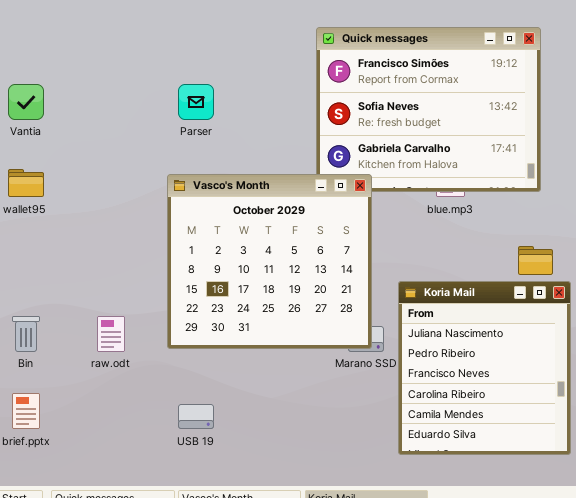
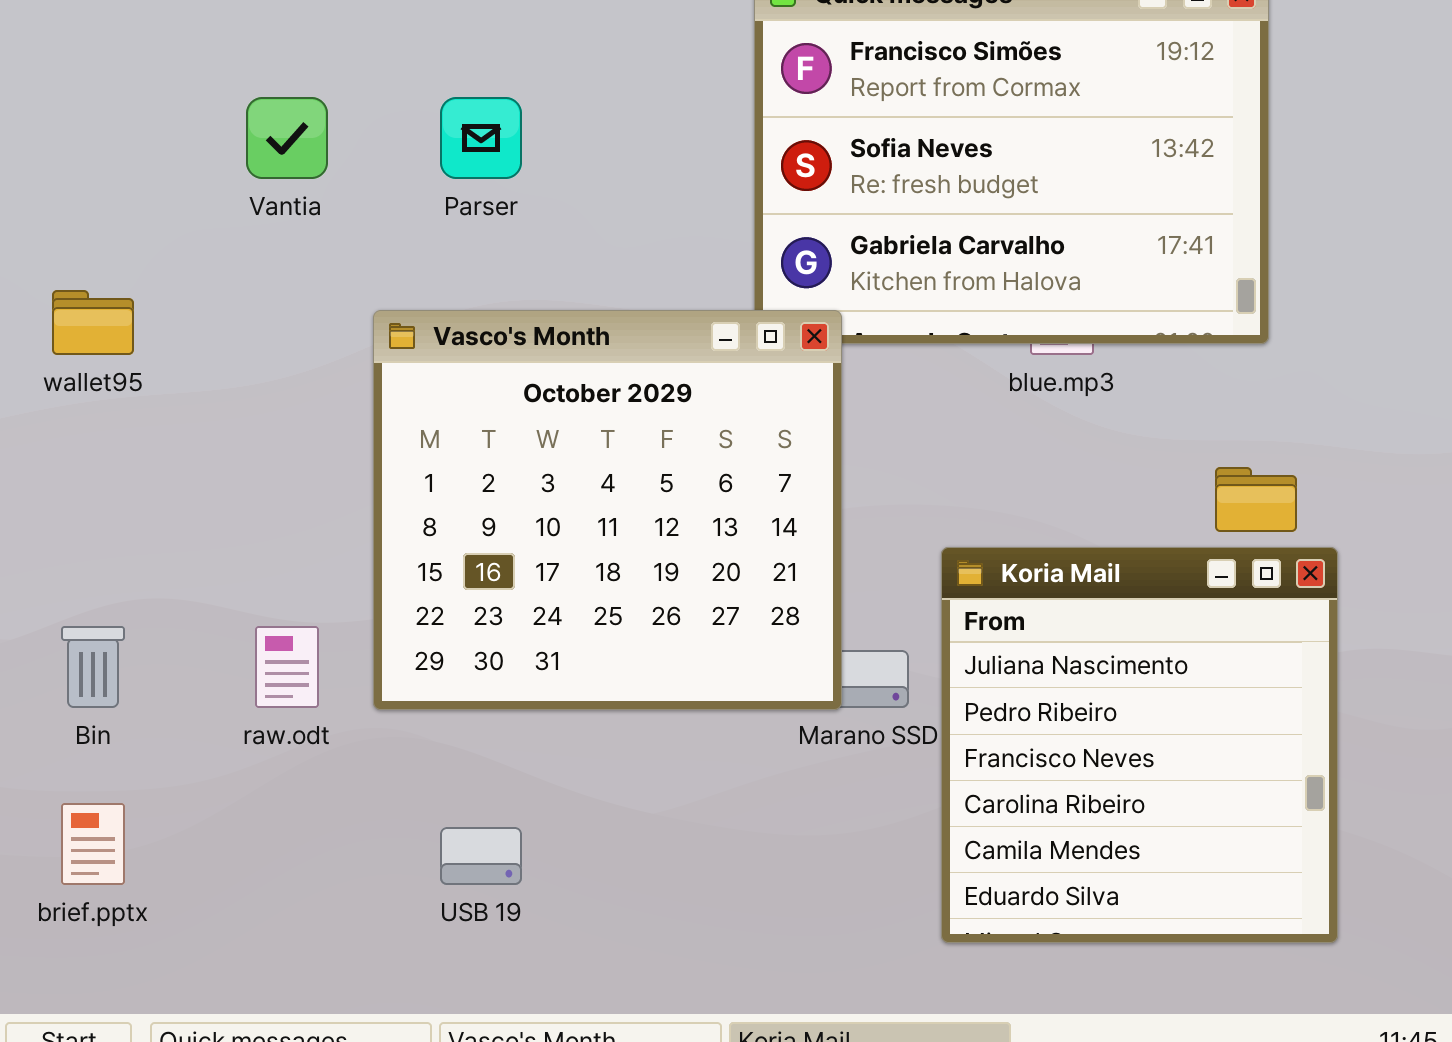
Vantia: [8,84,44,120] -> [246,97,328,179], moved
Vasco's Month: [167,174,372,349] -> [373,310,842,710], moved

